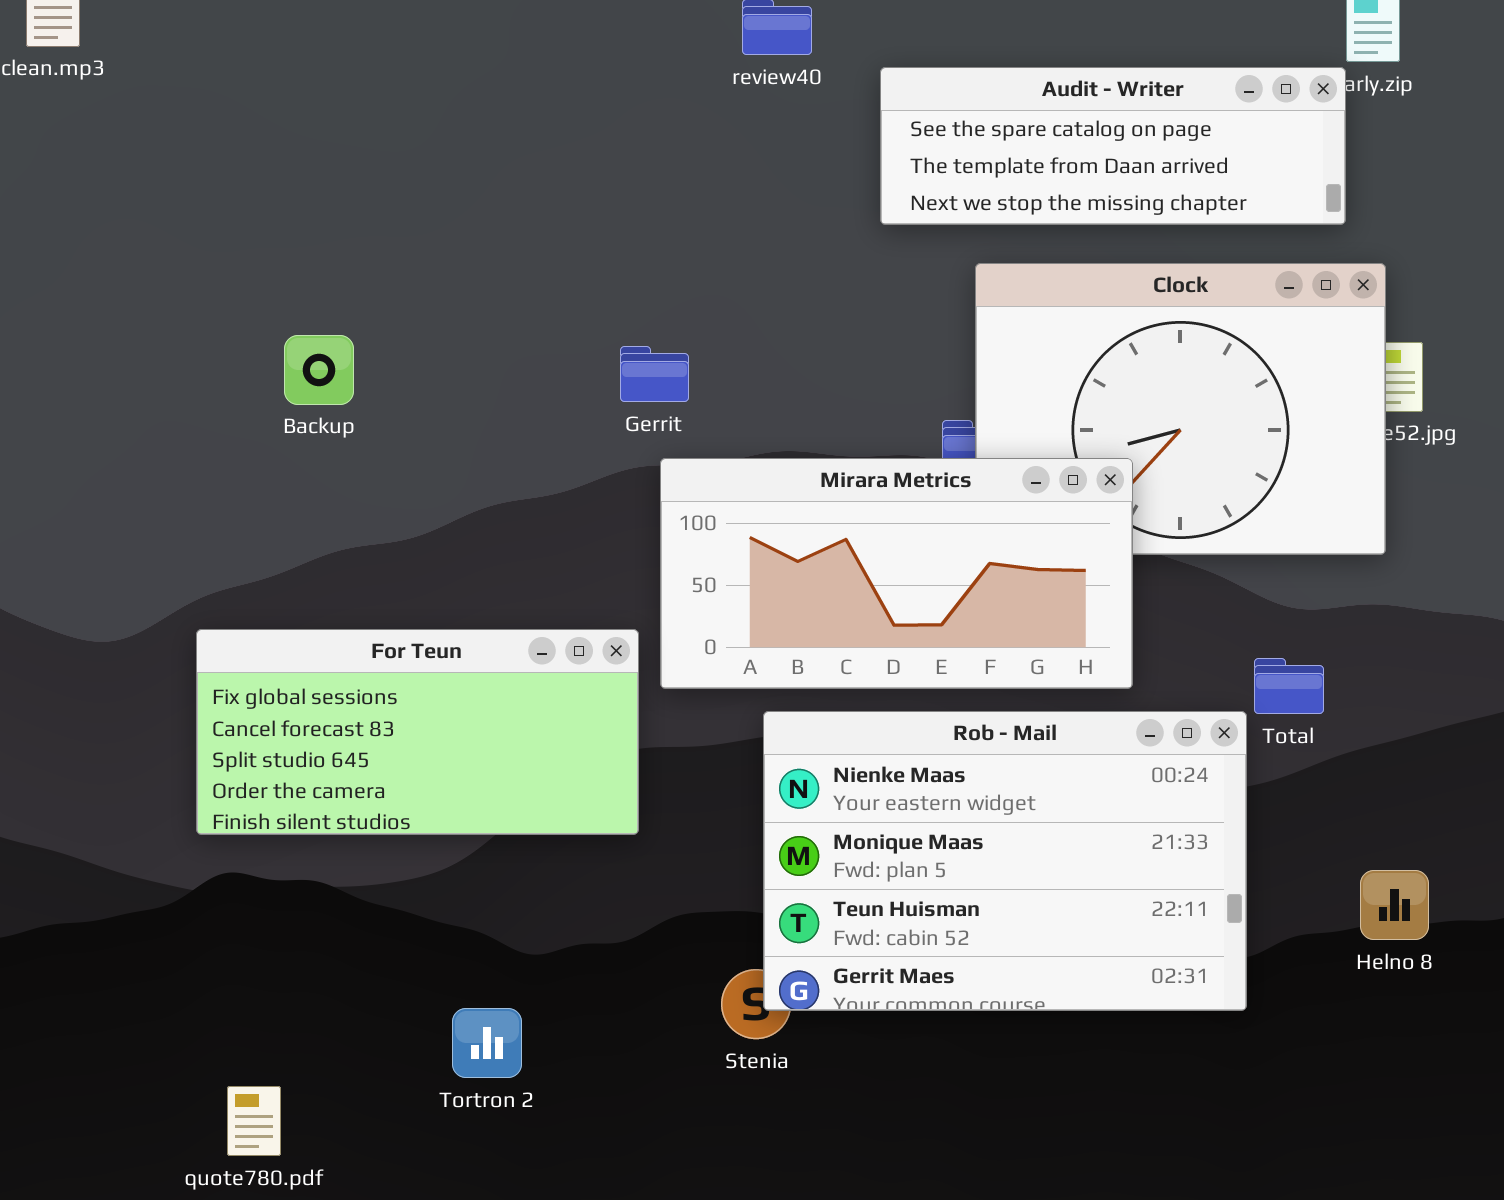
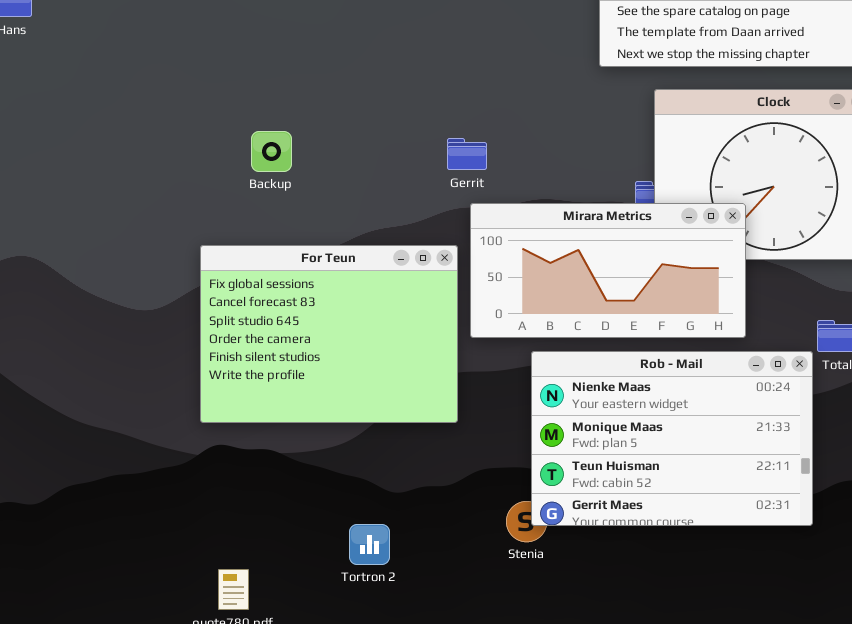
For Teun: [196,629,639,835] -> [200,245,458,423], resized

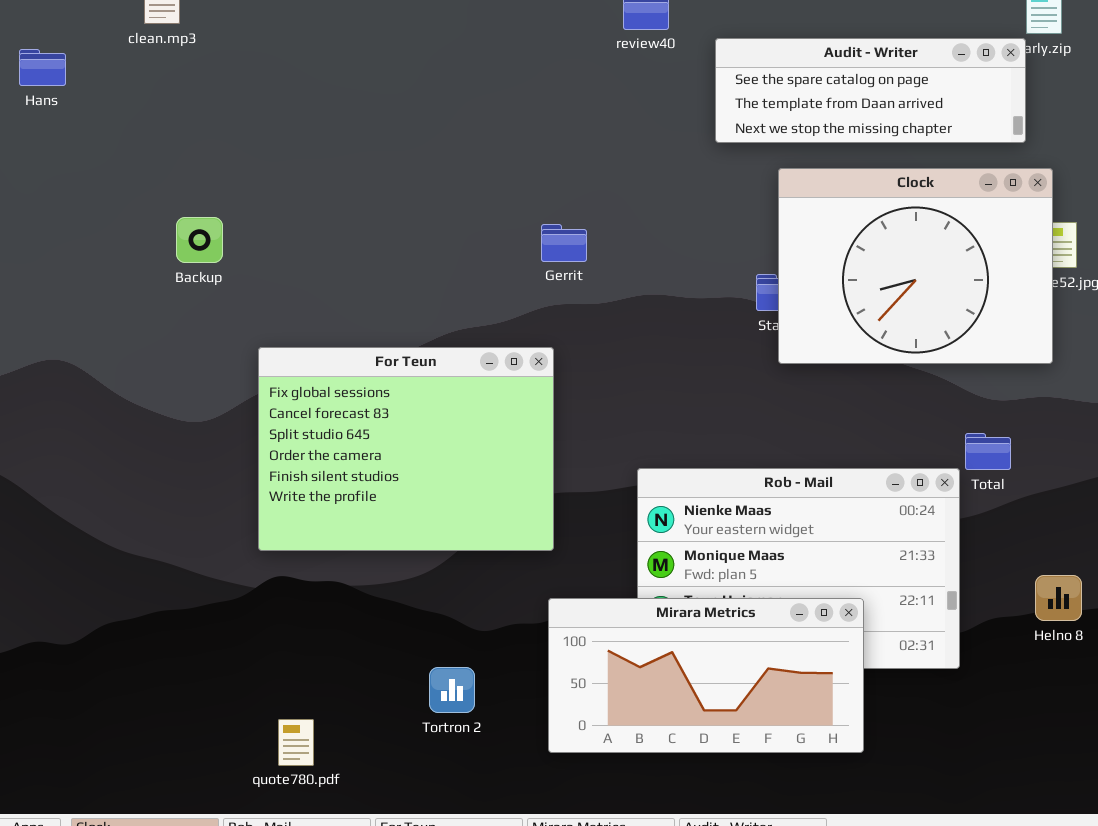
Backup: [251,131,292,172] -> [176,217,223,263], moved
Mirara Metrics: [470,203,746,338] -> [548,598,864,753], moved

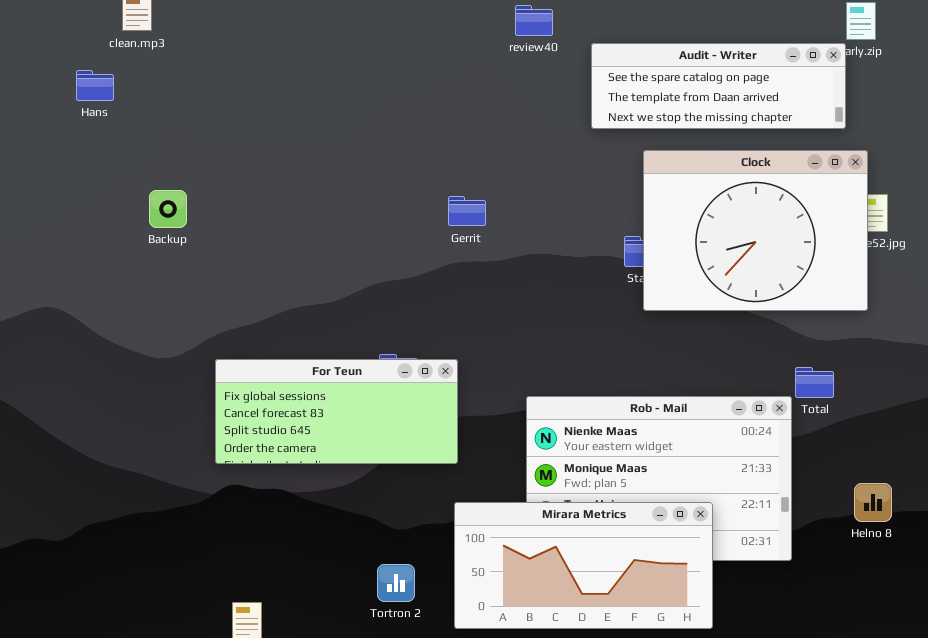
Hans: [19,49,66,86] -> [76,70,114,101], moved
For Teun: [258,347,554,551] -> [215,359,458,464], resized
Tortron 2: [429,667,475,713] -> [377,564,415,602], moved

